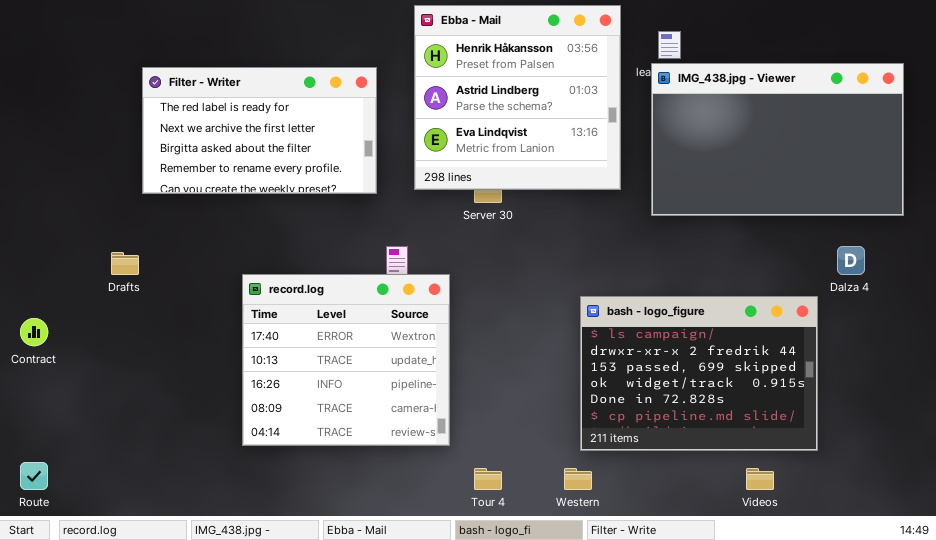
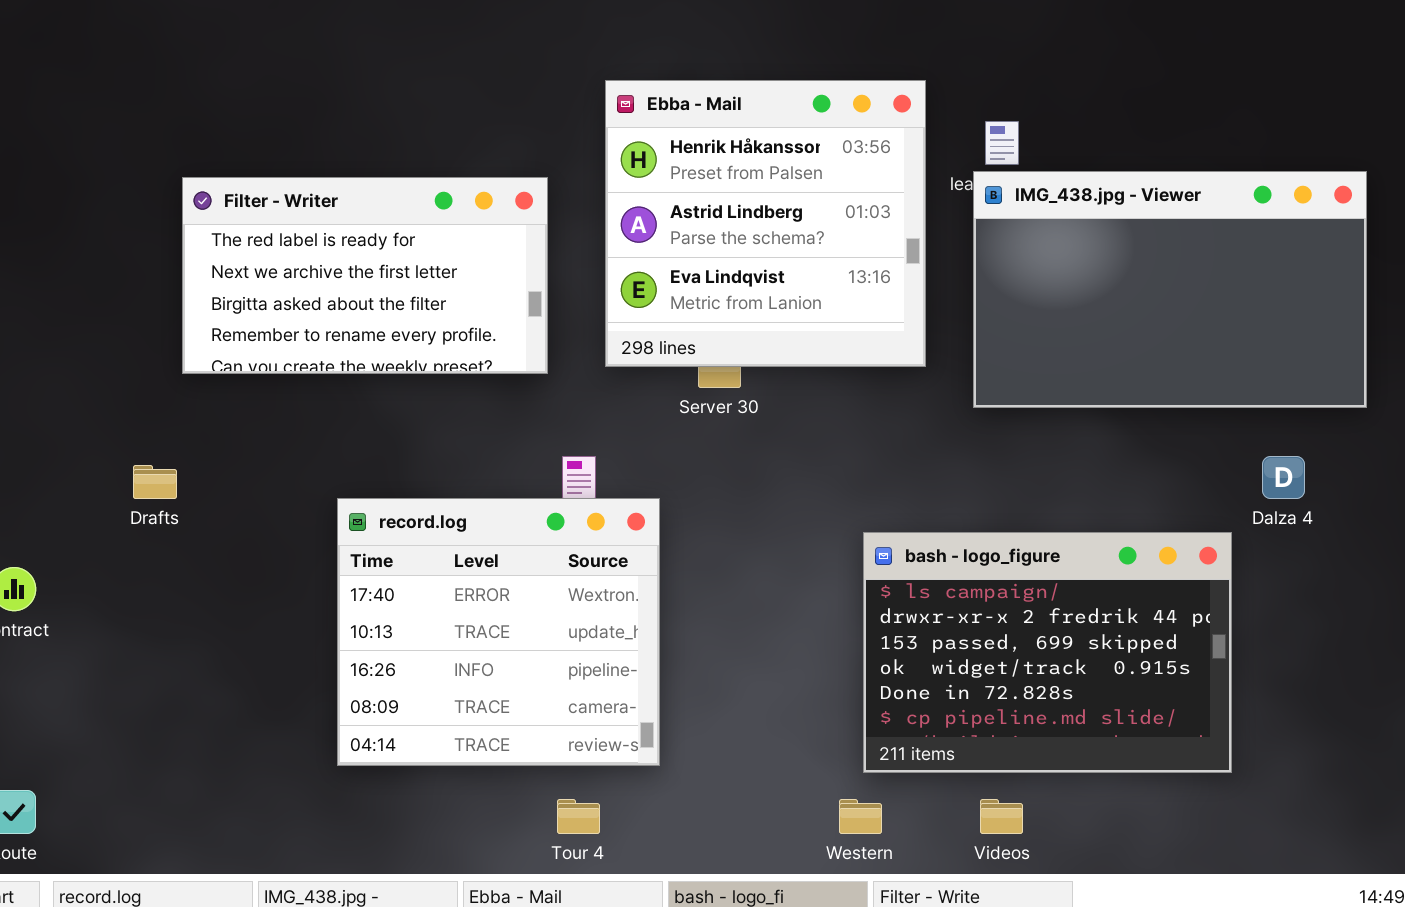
Tour 4: [474,468,502,490] -> [557,799,600,834], moved
Videos: [746,468,774,490] -> [980,799,1023,834], moved

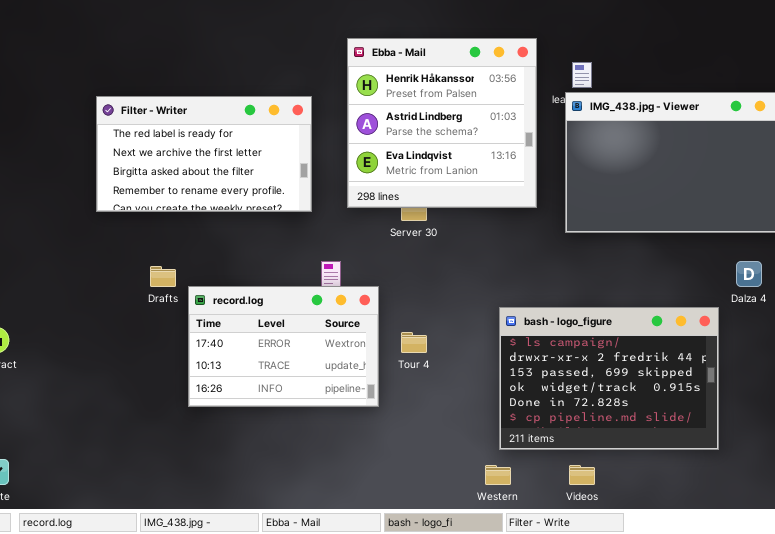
Drafts: [133,465,177,499] -> [150,266,176,287], moved
record.log: [337,498,660,766] -> [188,286,379,407], resized
Tour 4: [557,799,600,834] -> [401,332,427,353], moved

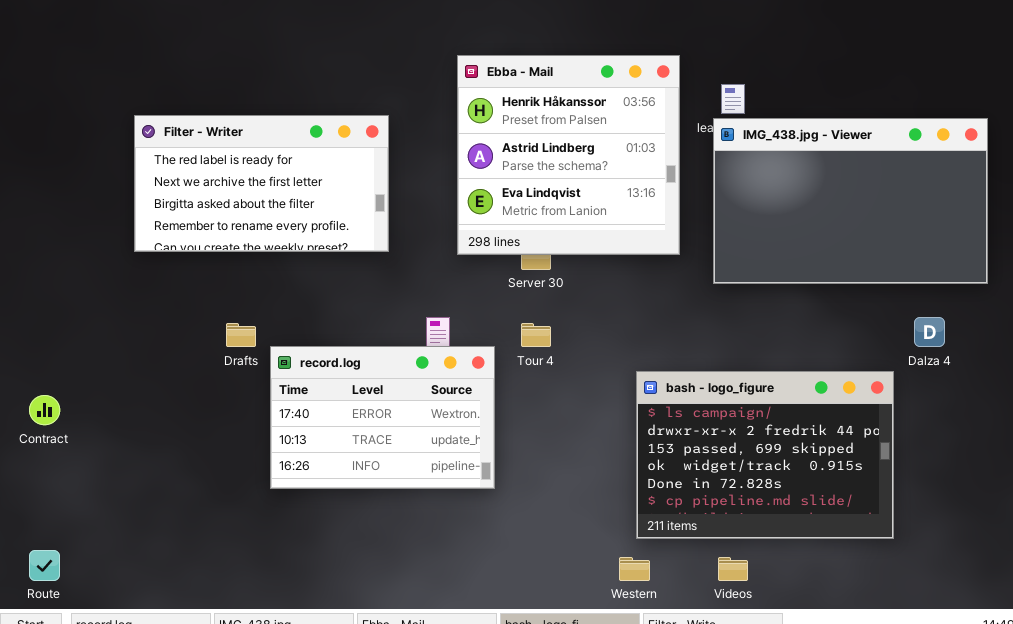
Filter - Writer: [96,96,312,212] -> [134,115,389,252], moved
Tour 4: [401,332,427,353] -> [521,323,551,347], moved

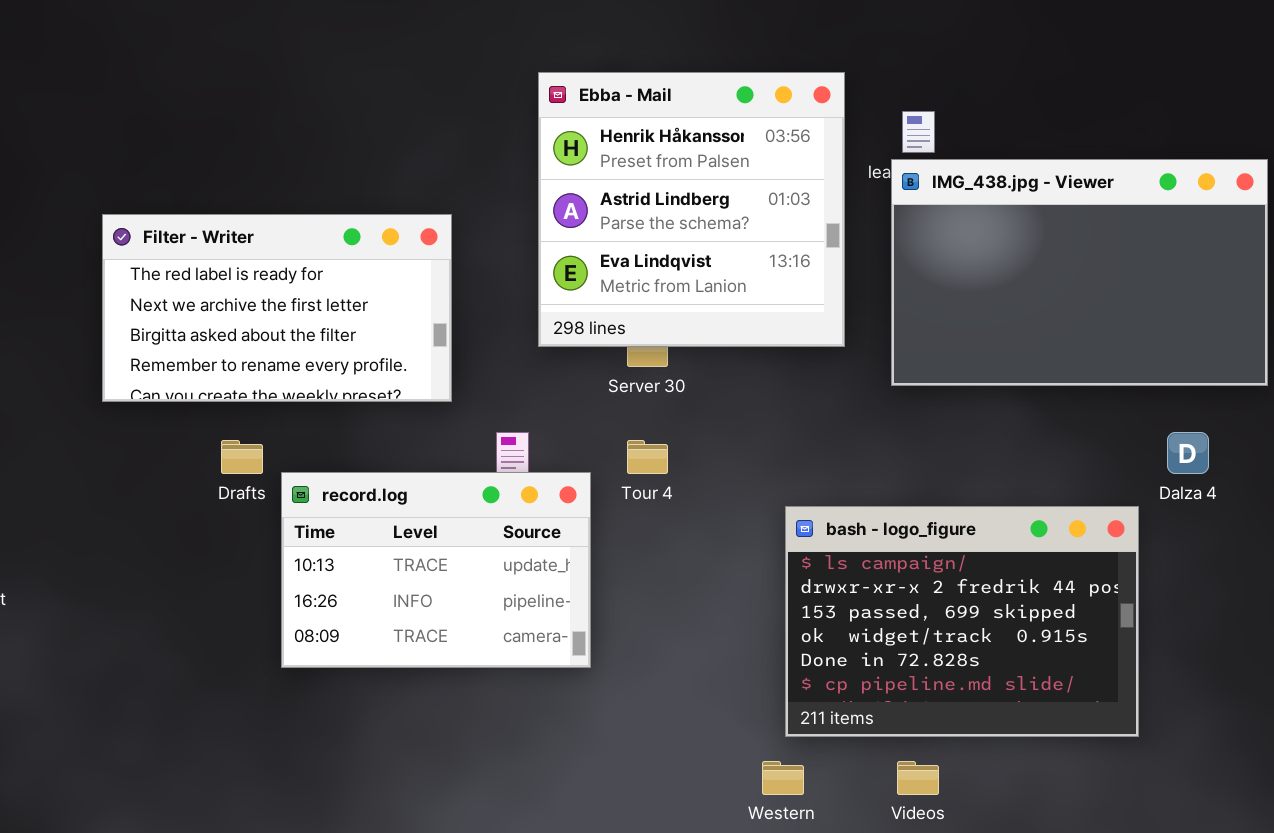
Filter - Writer: [134,115,389,252] -> [102,214,452,402], moved
record.log: [270,346,495,489] -> [281,472,591,668], scrolled down 1 row

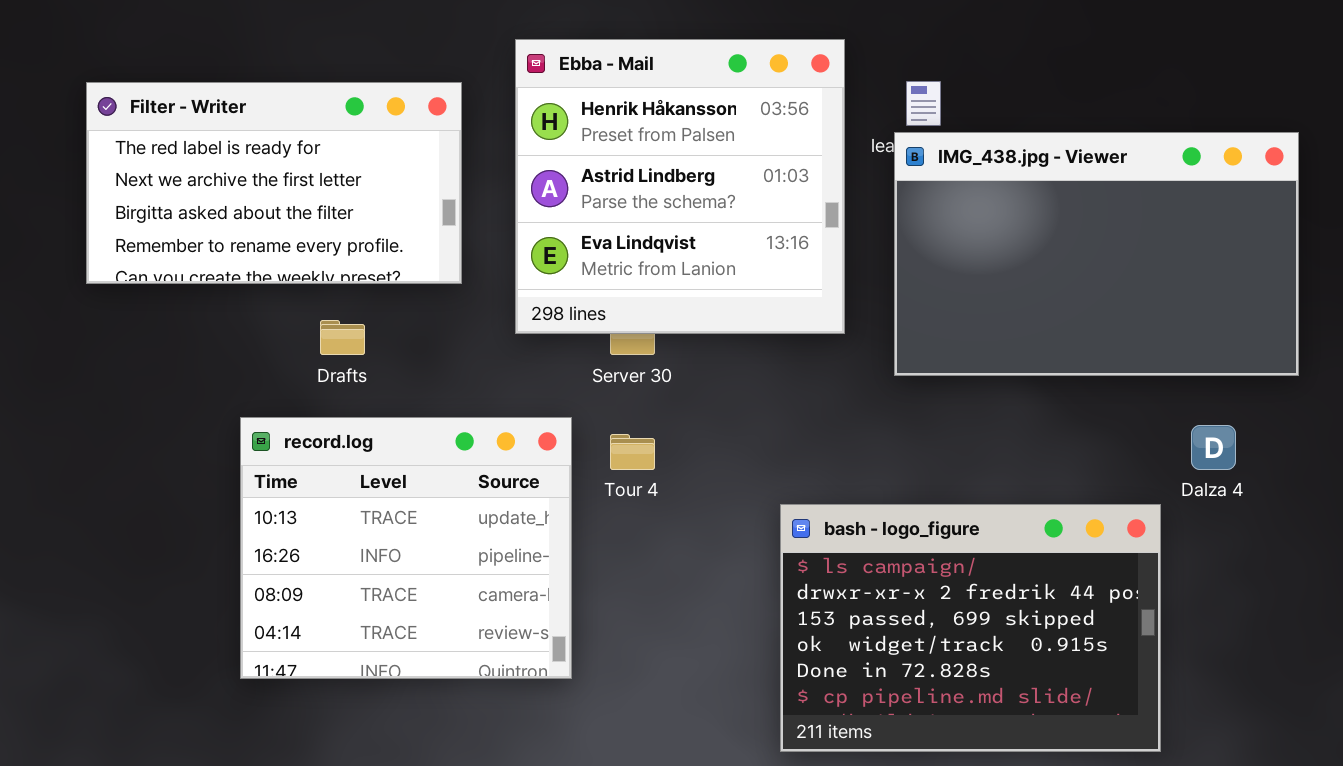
Filter - Writer: [102,214,452,402] -> [86,82,462,284], moved
Drafts: [221,440,263,474] -> [320,320,365,355], moved
record.log: [281,472,591,668] -> [240,417,572,679], resized

